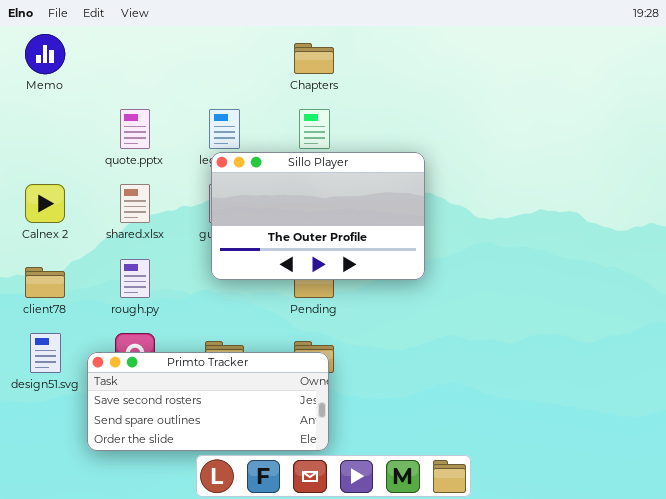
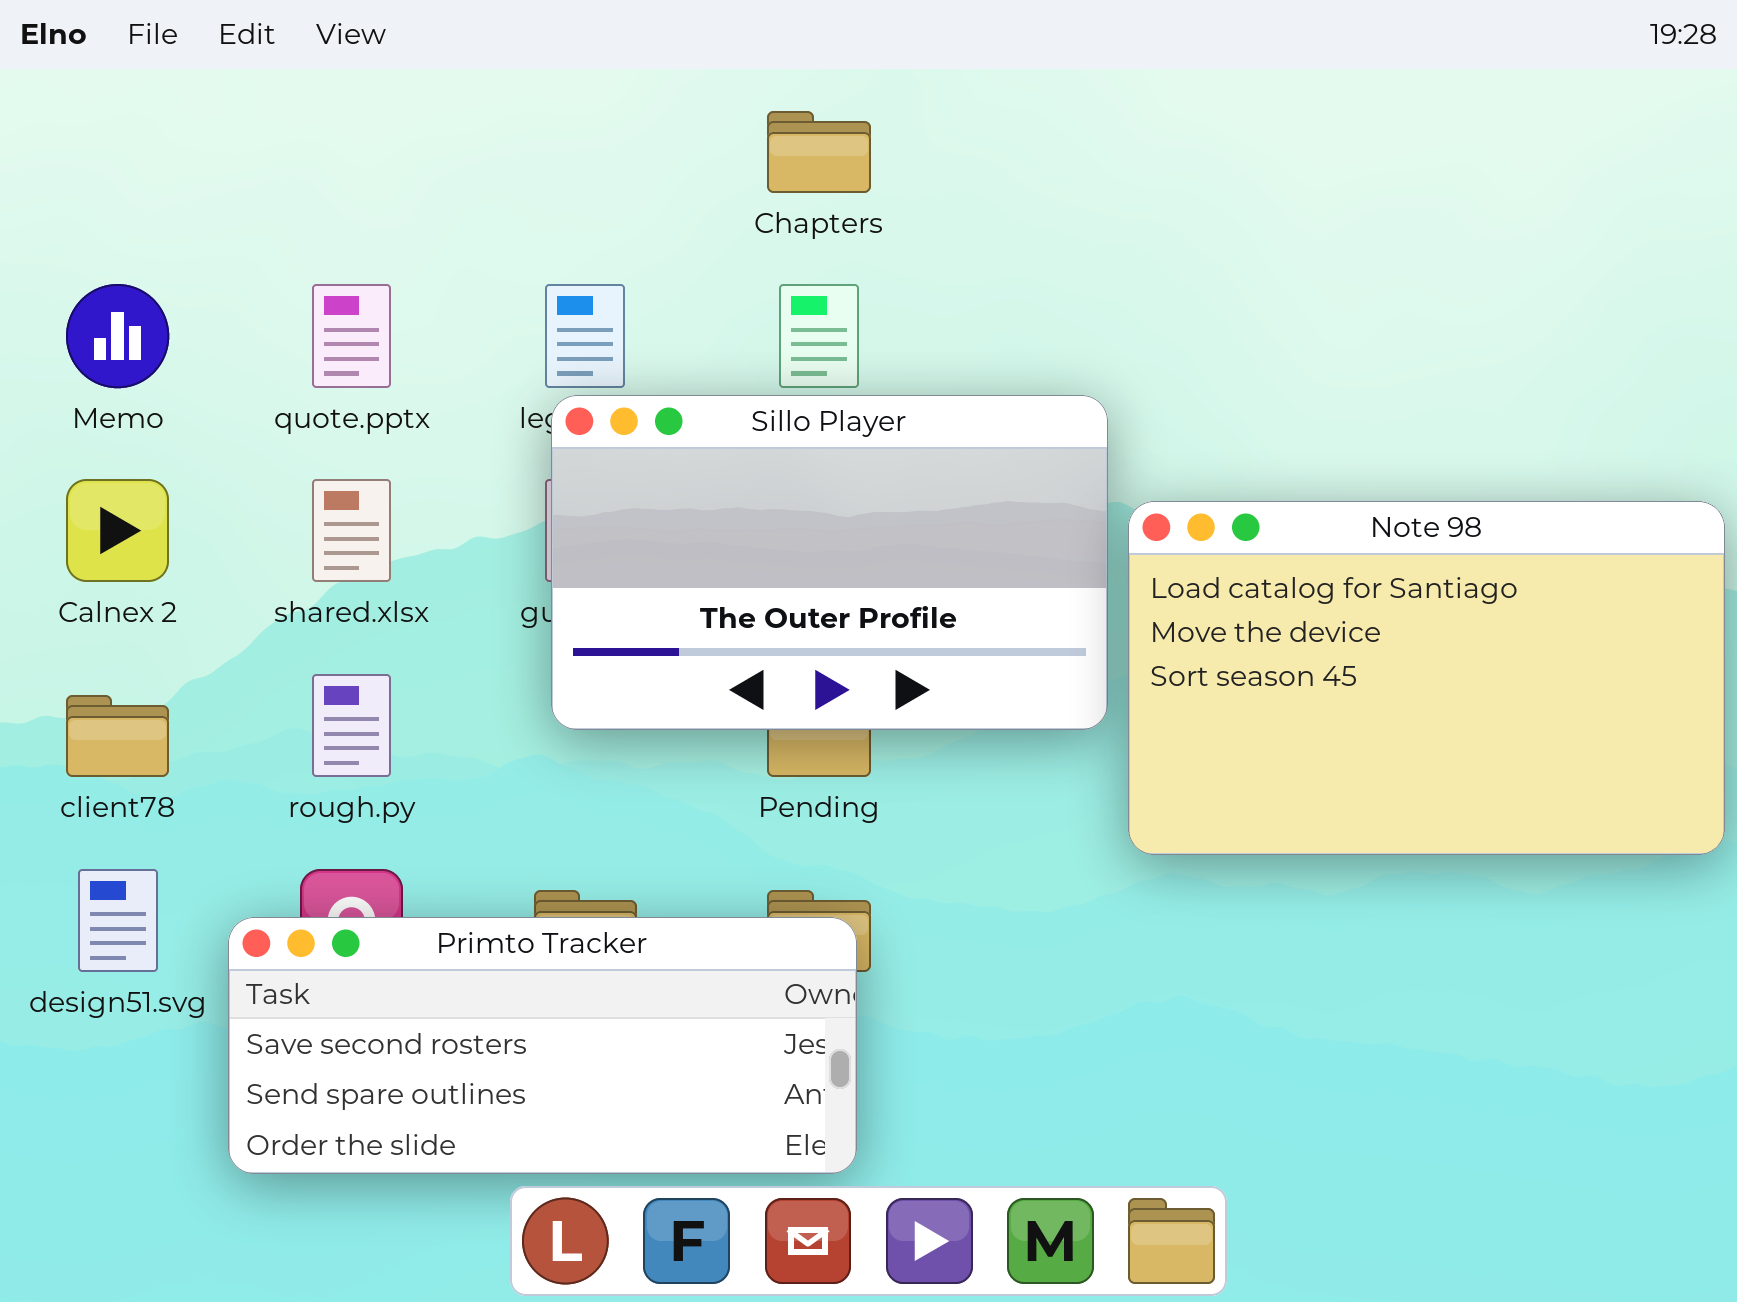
Memo: [25,34,65,74] -> [66,284,169,388], moved
Note 98: none -> [1128,501,1725,855], opened

